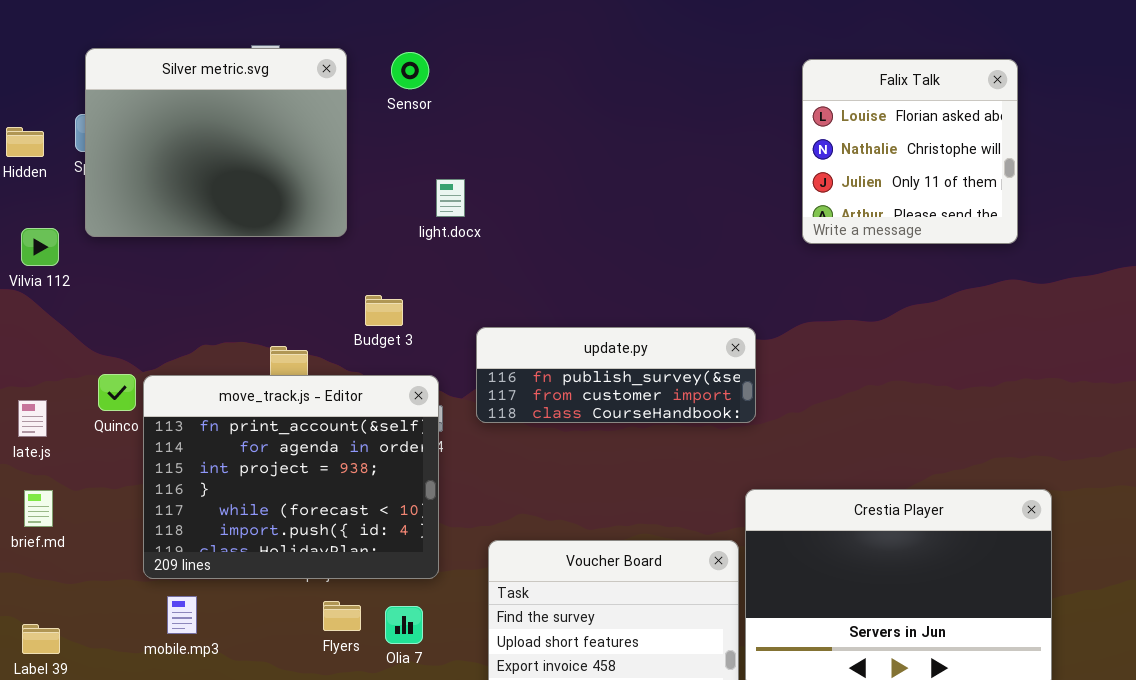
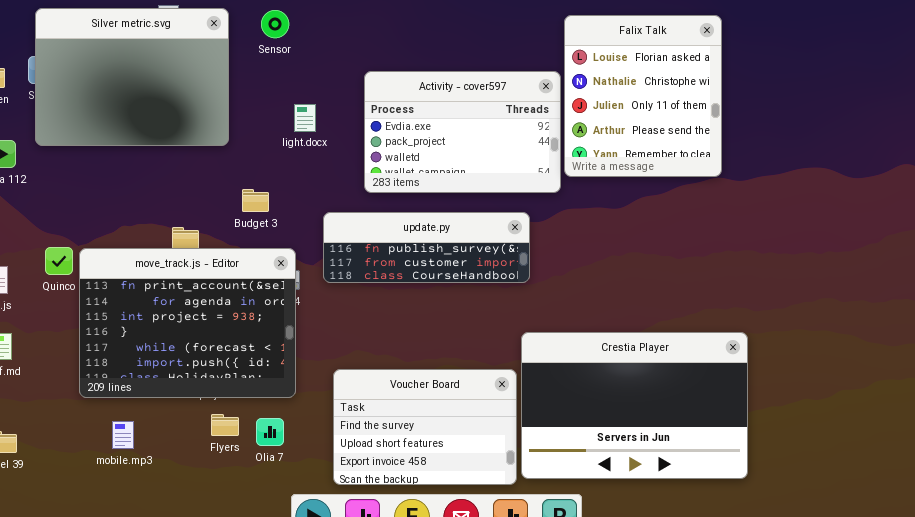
Falix Talk: [802,59,1018,244] -> [564,15,722,177], resized
Activity - cover597: none -> [364,71,561,193], opened
mobile.mp3: [167,596,197,634] -> [112,421,134,449], moved

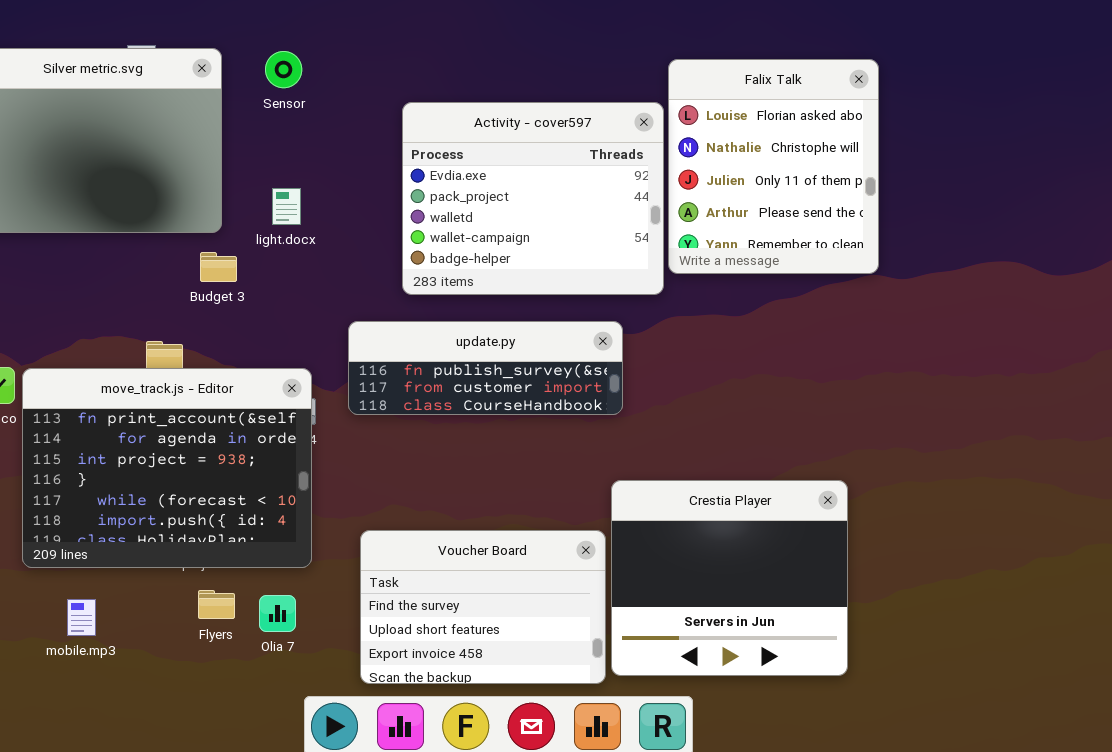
Activity - cover597: [364,71,561,193] -> [402,102,664,295], resized
light.docx: [294,104,316,132] -> [272,188,301,225], moved
Budget 3: [242,189,269,212] -> [200,252,237,282], moved
Crestia Player: [521,332,748,479] -> [611,480,848,676], resized

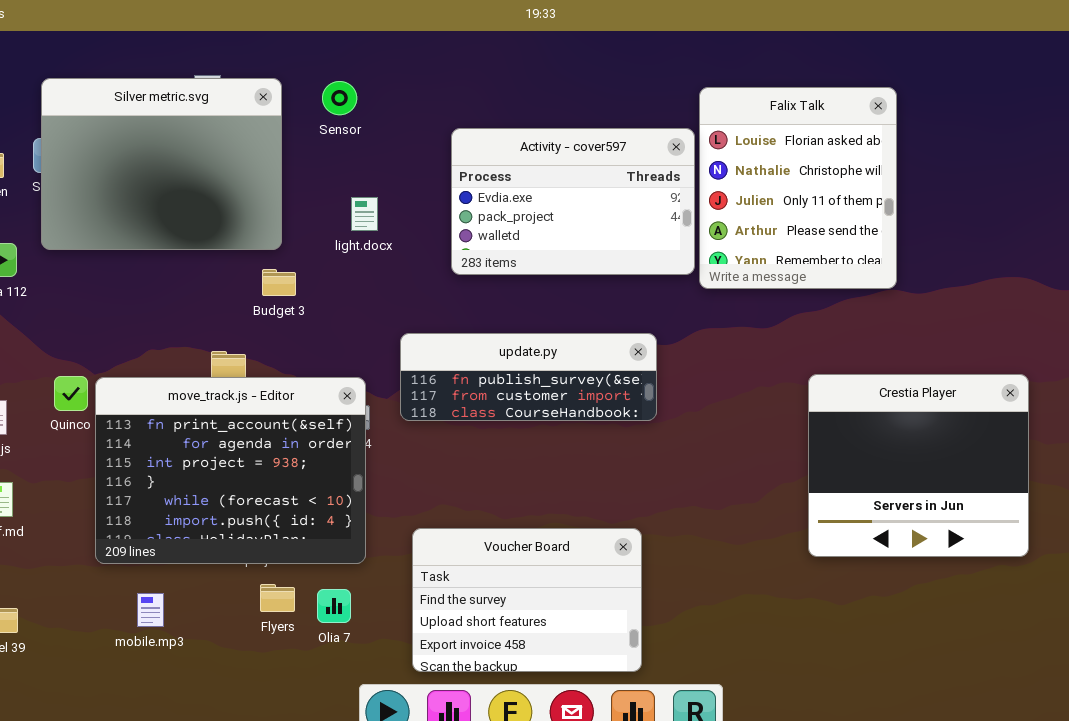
Activity - cover597: [402,102,664,295] -> [451,128,695,275], resized
light.docx: [272,188,301,225] -> [351,197,378,231], moved
Crestia Player: [611,480,848,676] -> [808,374,1029,557], moved

